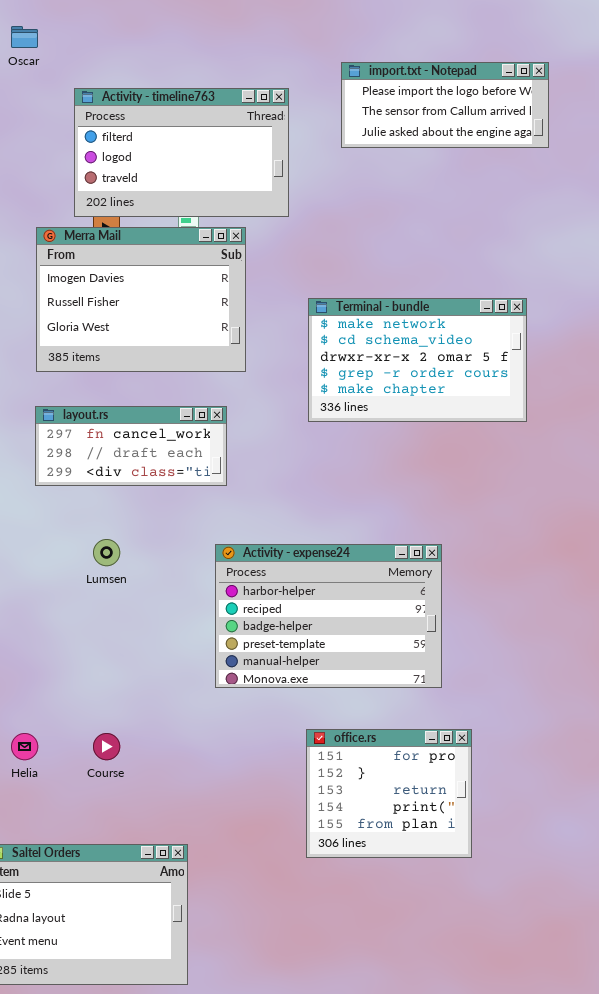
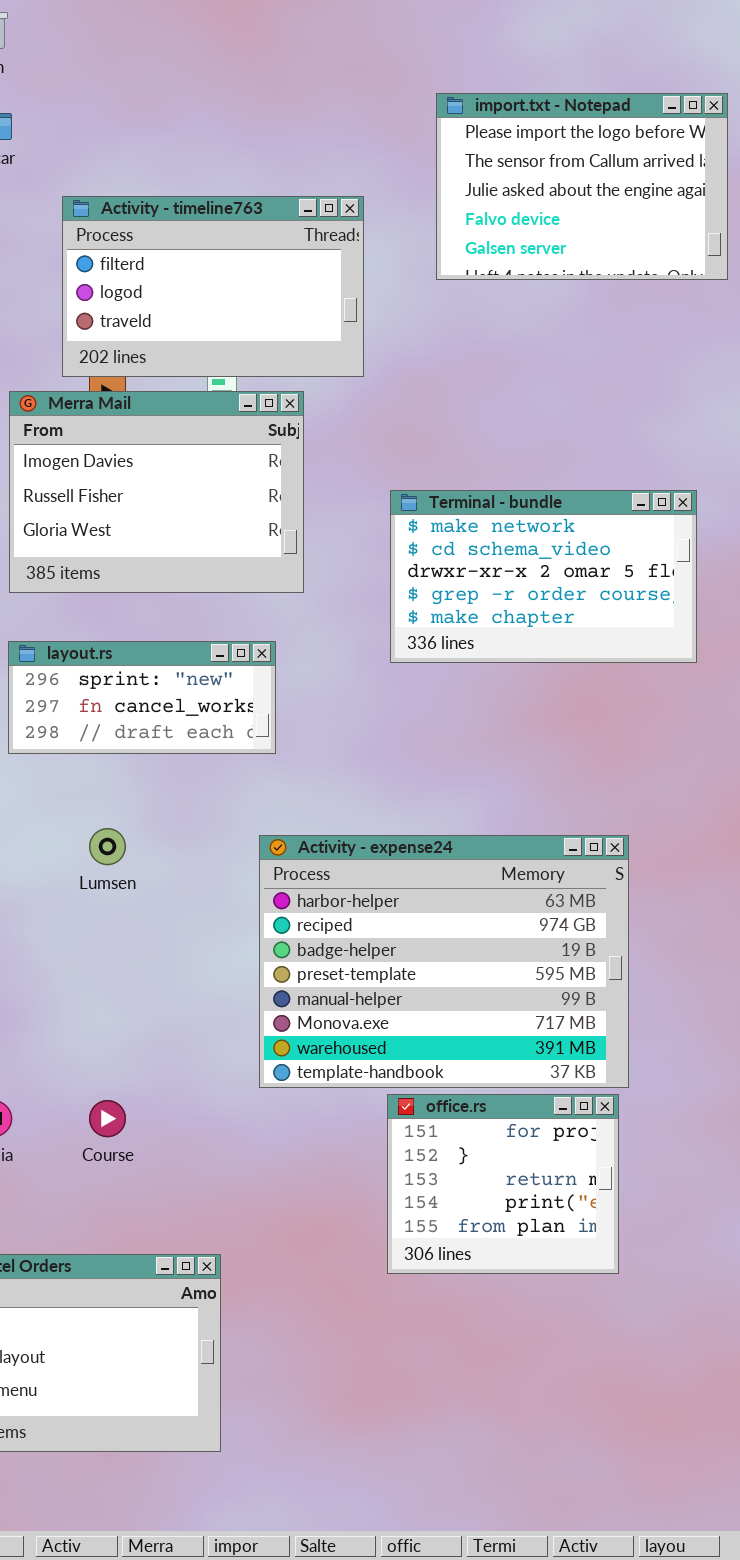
import.txt - Notepad: [341,62,549,148] -> [436,93,728,280], resized
layout.rs: [35,406,227,486] -> [8,641,276,754], scrolled up 1 row
Activity - expense24: [215,544,442,688] -> [259,835,629,1088], resized

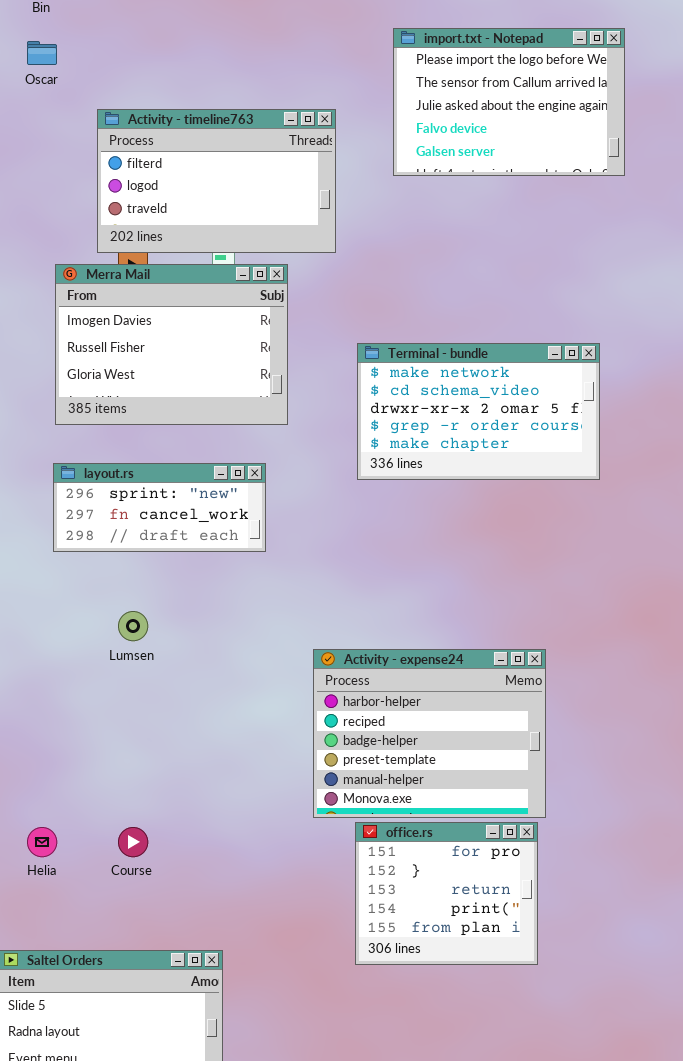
Activity - expense24: [259,835,629,1088] -> [313,649,546,818], resized

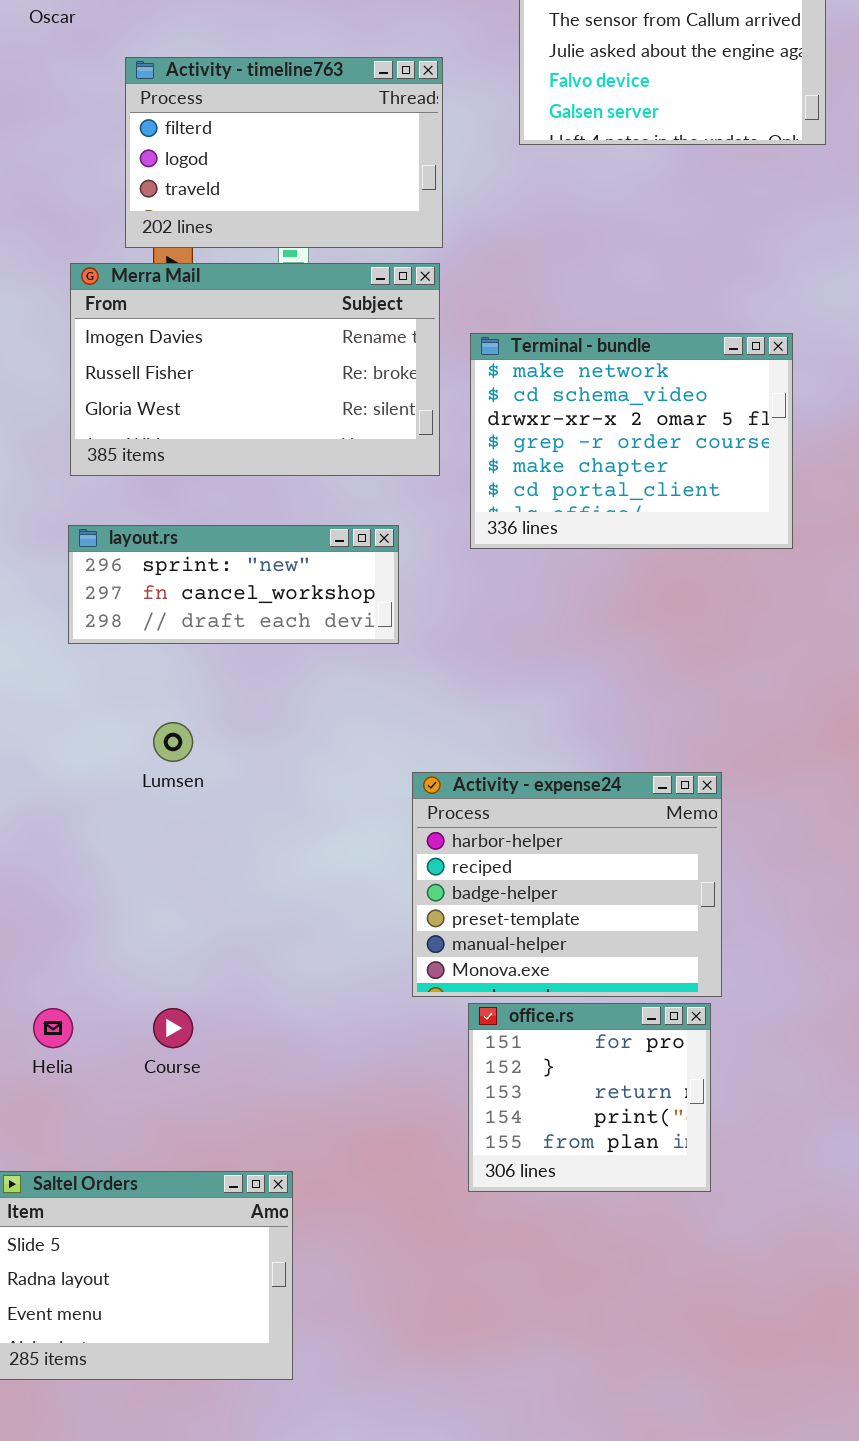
Merra Mail: [55,264,288,425] -> [70,263,440,476], resized
Terminal - bundle: [357,343,600,480] -> [470,333,793,549], resized
layout.rs: [53,463,266,552] -> [68,525,399,644], resized

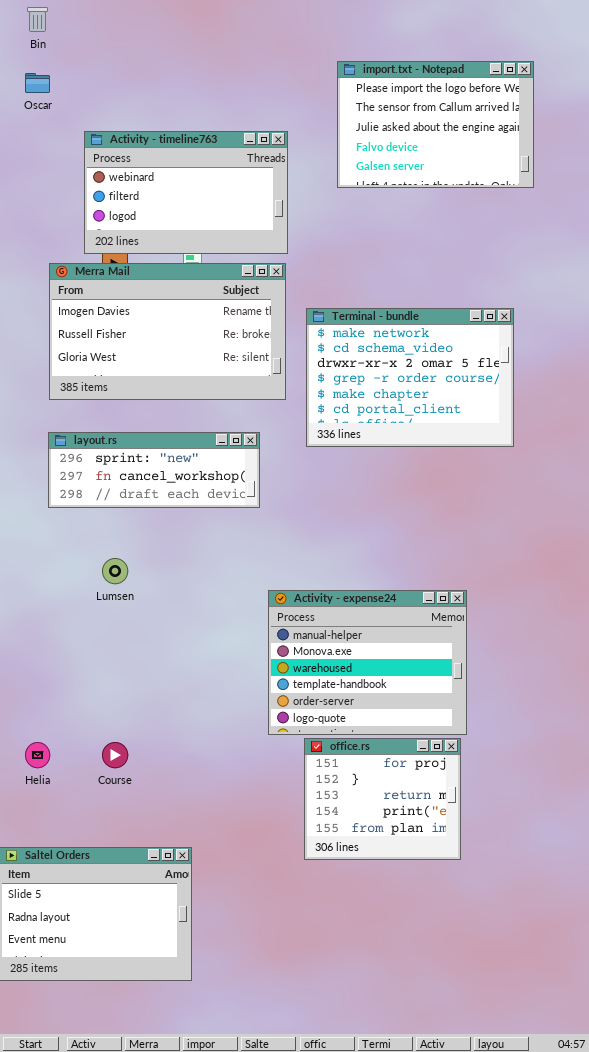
Activity - timeline763: [125,57,443,248] -> [84,131,288,254], scrolled up 1 row
Activity - expense24: [412,772,722,997] -> [268,590,467,735], scrolled down 4 rows

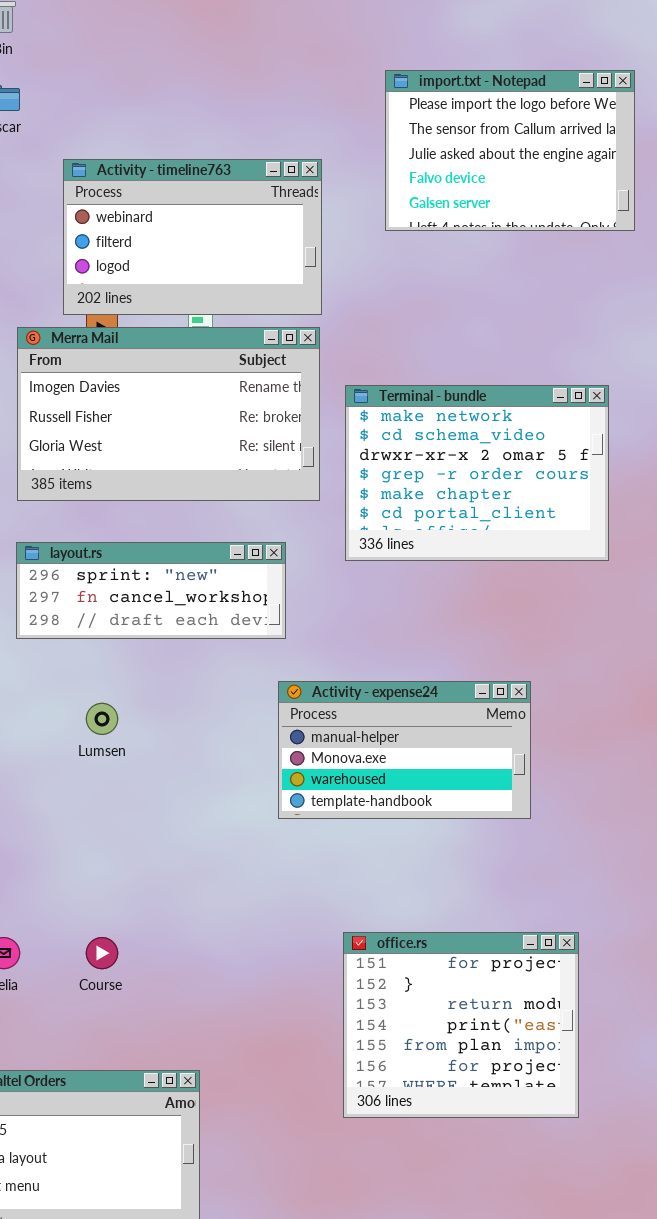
Activity - expense24: [268,590,467,735] -> [278,681,531,819], moved, resized
office.rs: [304,738,461,860] -> [343,932,579,1118], resized

